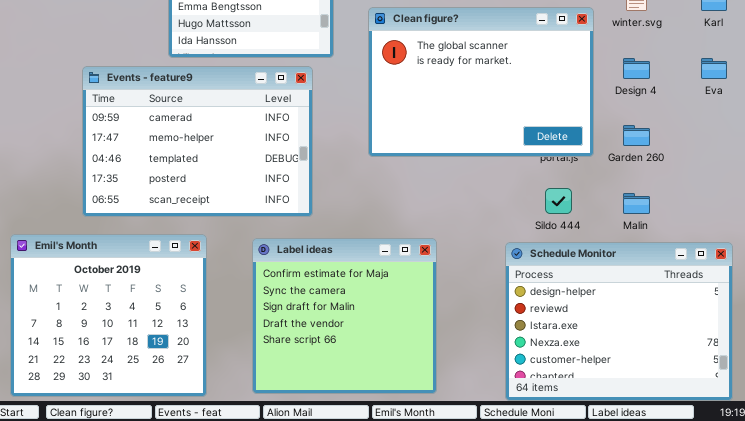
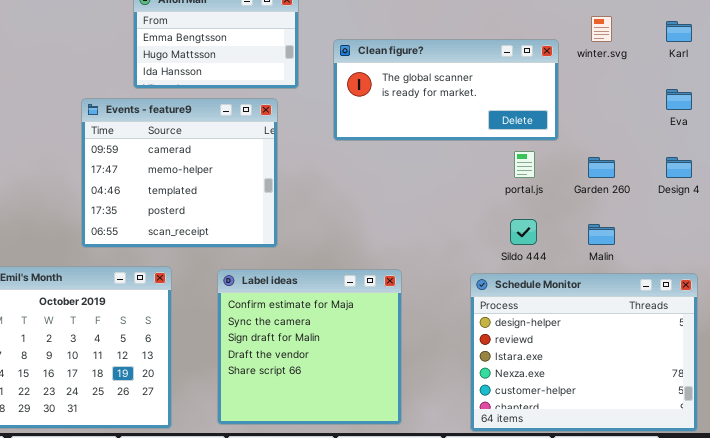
Clean figure?: [368,7,594,157] -> [333,39,559,141], resized
Design 4: [623,58,650,79] -> [666,157,692,178], moved
Events - feature9: [82,66,313,217] -> [81,98,278,248], resized

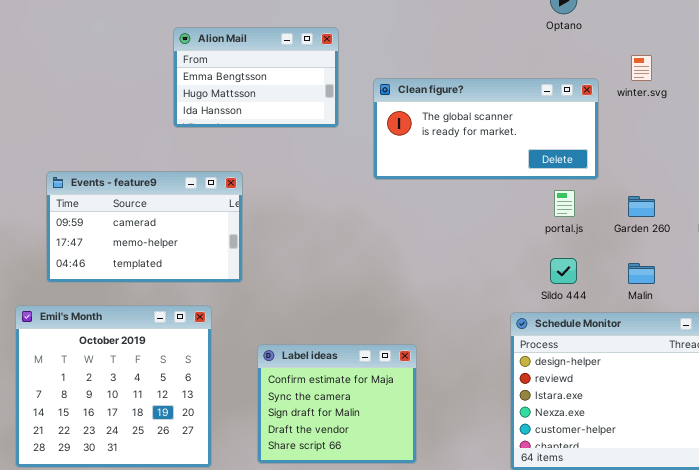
Events - feature9: [81,98,278,248] -> [46,171,243,283], moved, resized
Label ideas: [217,269,402,425] -> [257,344,417,464], resized

